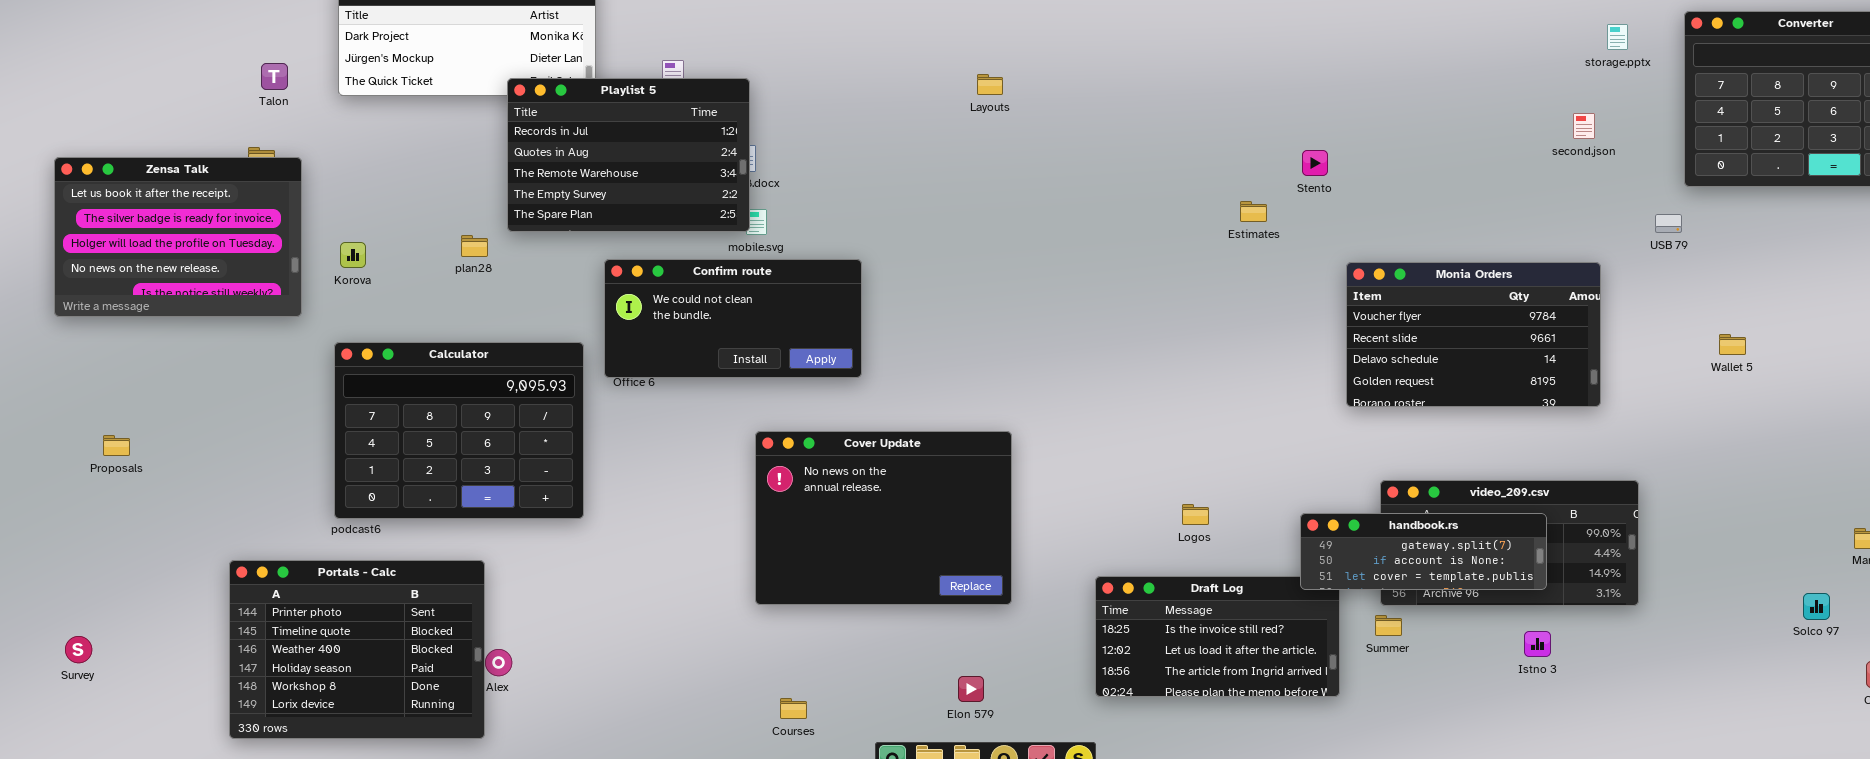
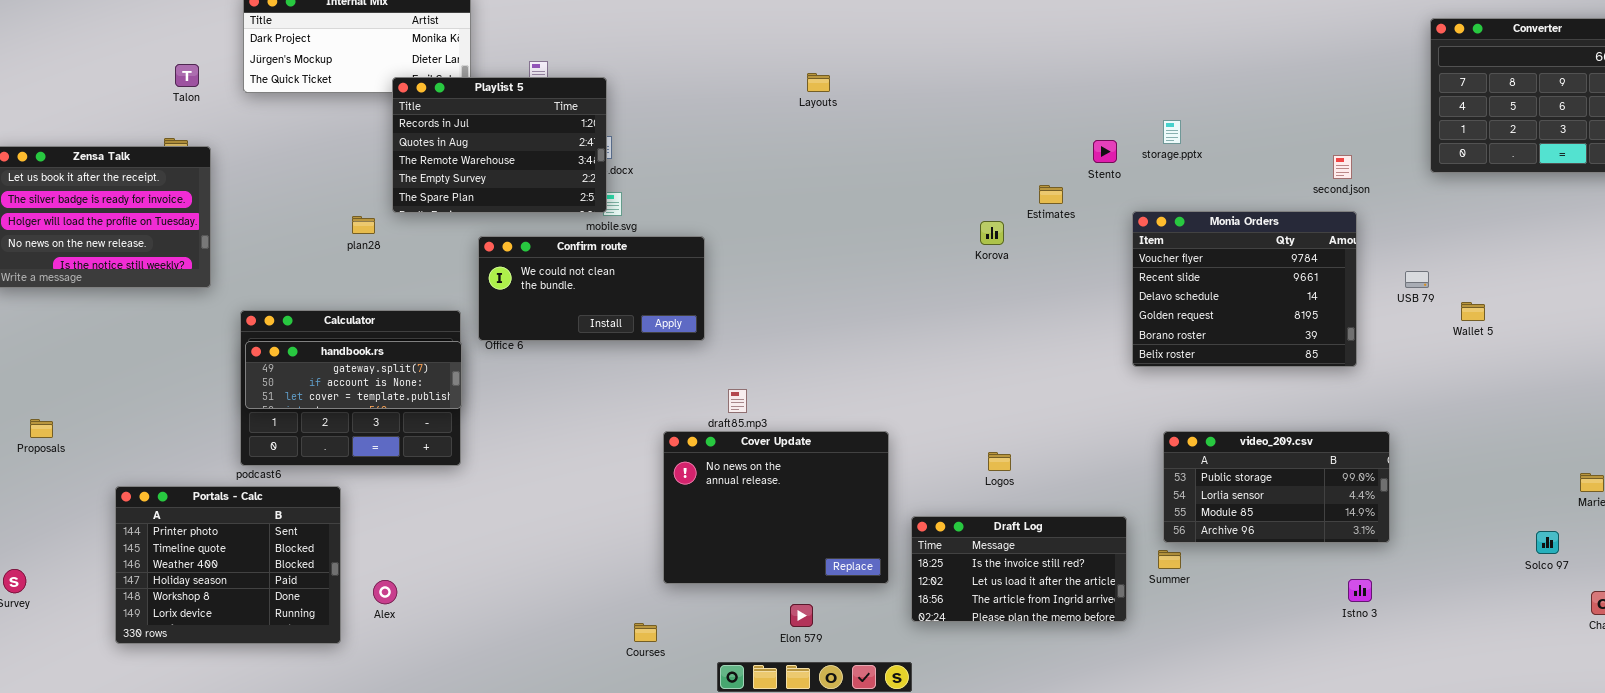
storage.pptx: [1607,24,1628,50] -> [1163,120,1181,144], moved
second.json: [1573,113,1595,139] -> [1333,155,1352,179], moved
USB 79: [1655,214,1682,233] -> [1405,271,1429,288], moved
Korova: [340,242,366,268] -> [980,221,1004,245], moved
Monia Orders: [1346,262,1601,407] -> [1132,211,1357,367], resized
Cover Update: [755,431,1012,605] -> [663,431,889,584], moved
Proposals: [103,435,130,456] -> [30,419,53,438], moved
handbook.rs: [1300,513,1547,590] -> [245,341,462,409], moved
Portals - Calc: [229,560,485,739] -> [115,486,341,644], moved
Istno 3: [1524,631,1551,657] -> [1348,579,1372,602], moved

